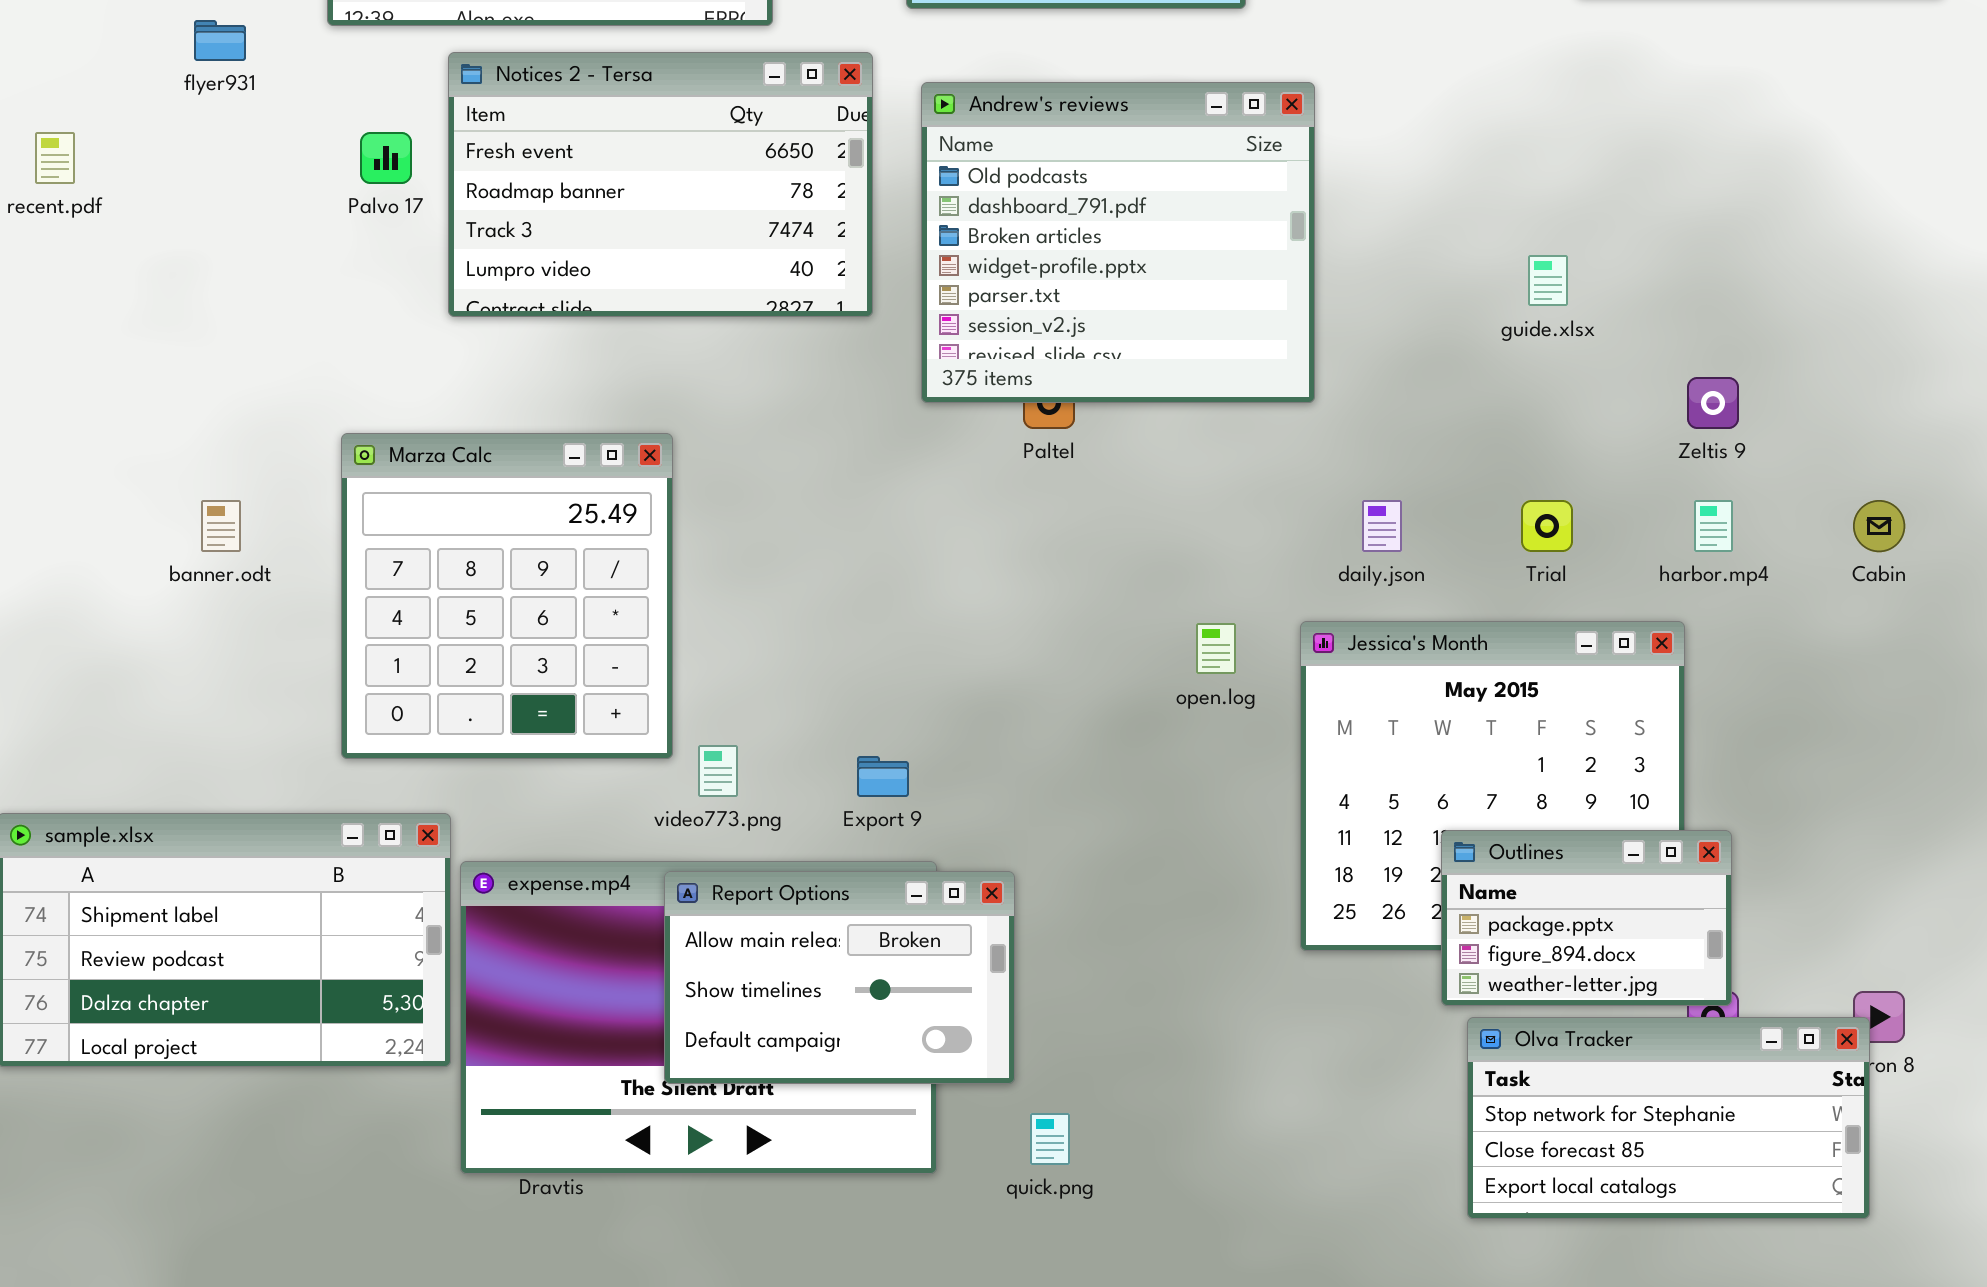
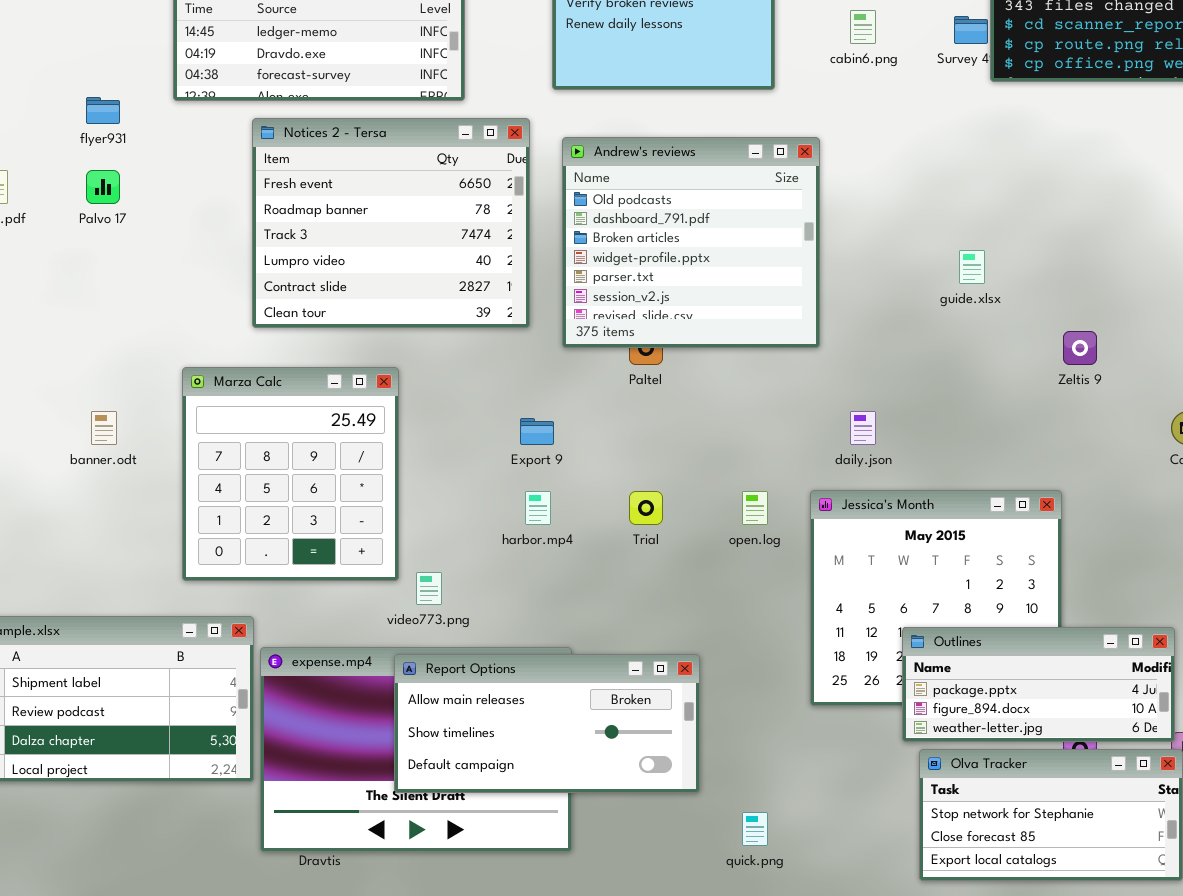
Notices 2 - Tersa: [448,52,873,317] -> [252,118,530,328], resized
Palvo 17: [360,132,412,184] -> [86,170,120,204], moved
Trial: [1521,500,1573,552] -> [629,491,663,525], moved
harbor.mp4: [1694,500,1733,552] -> [525,491,551,525], moved
Export 9: [857,756,909,797] -> [520,418,554,445], moved
Outlines: [1441,830,1732,1006] -> [902,627,1175,742], resized
Report Options: [664,871,1015,1084] -> [394,654,700,793], resized
quick.png: [1030,1113,1070,1165] -> [742,812,768,846], moved

